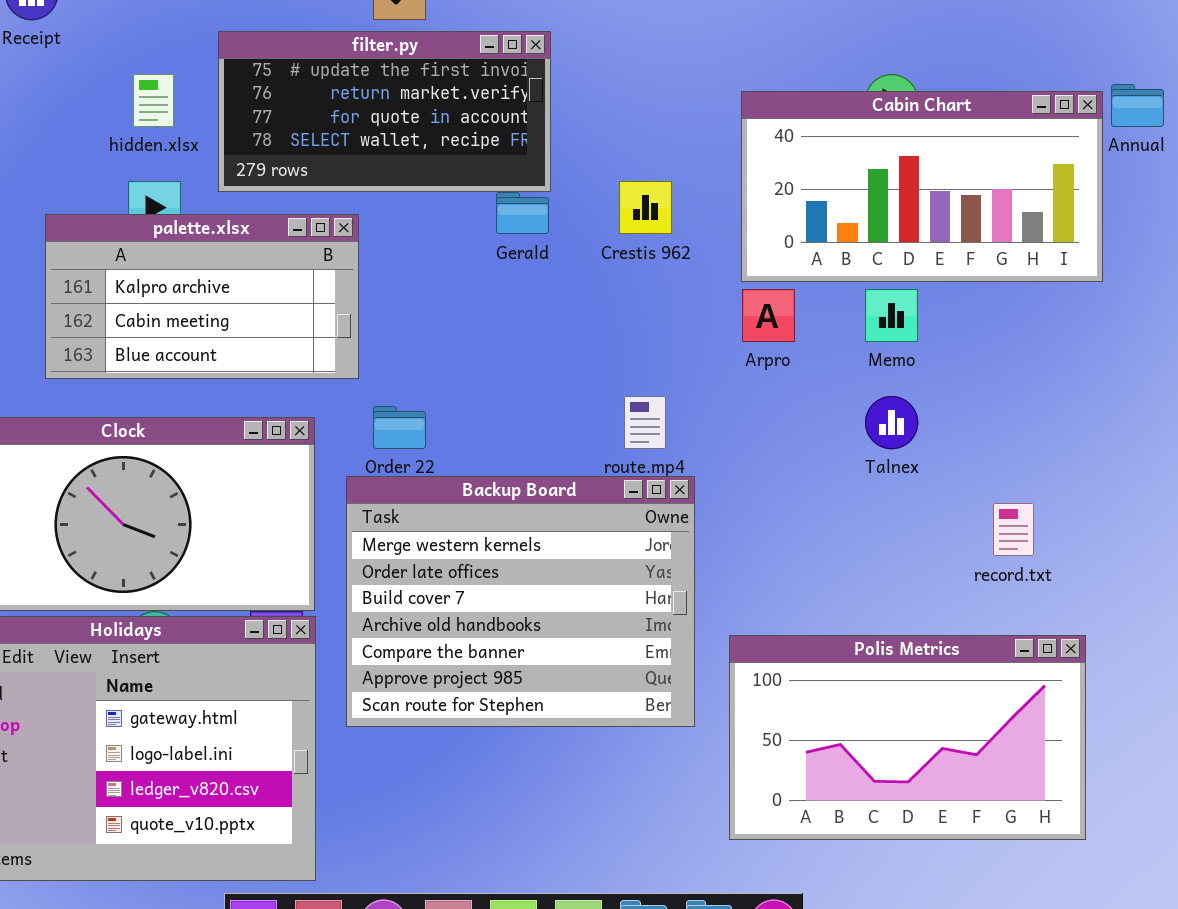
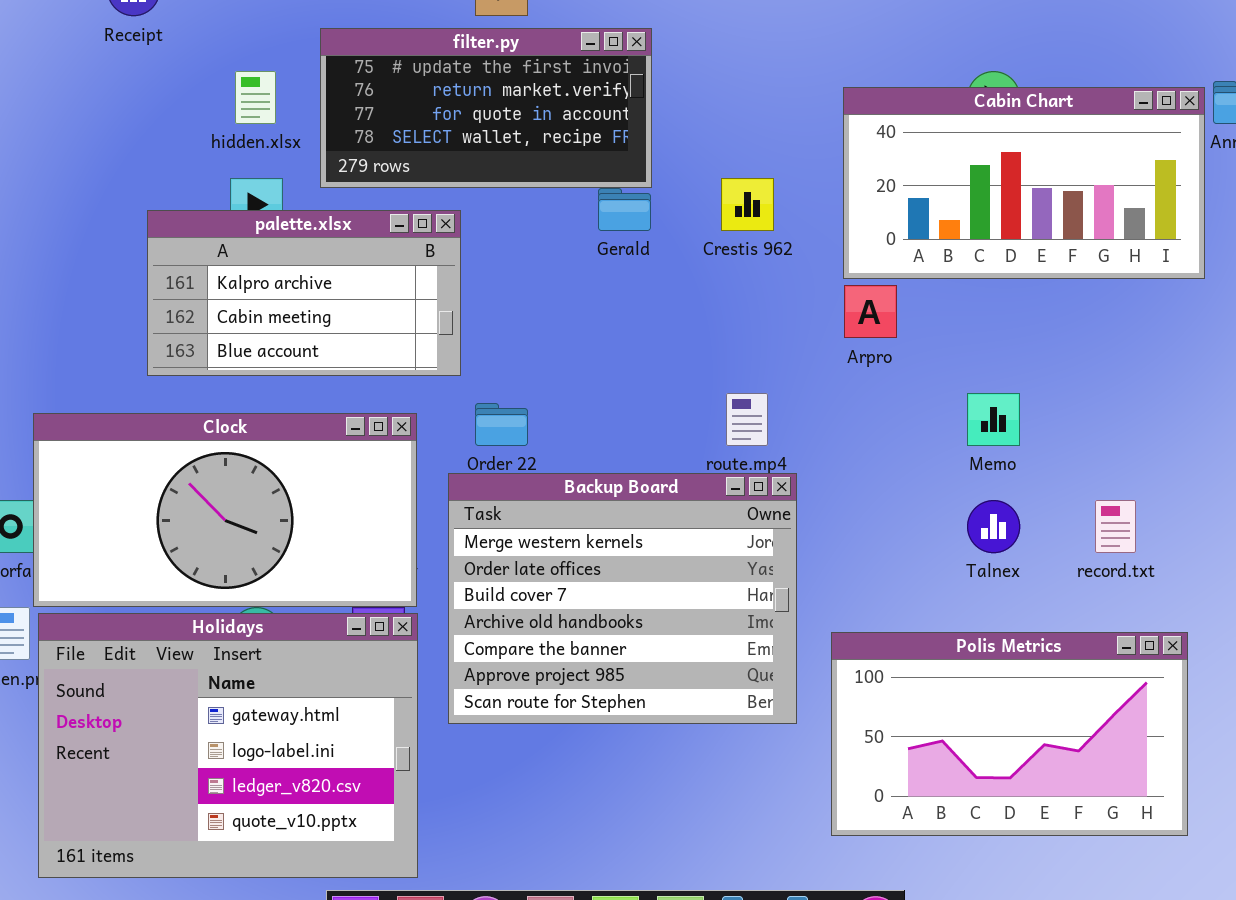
Memo: [865,289,918,342] -> [967,393,1020,446], moved
Talnex: [865,396,918,449] -> [967,500,1020,553], moved

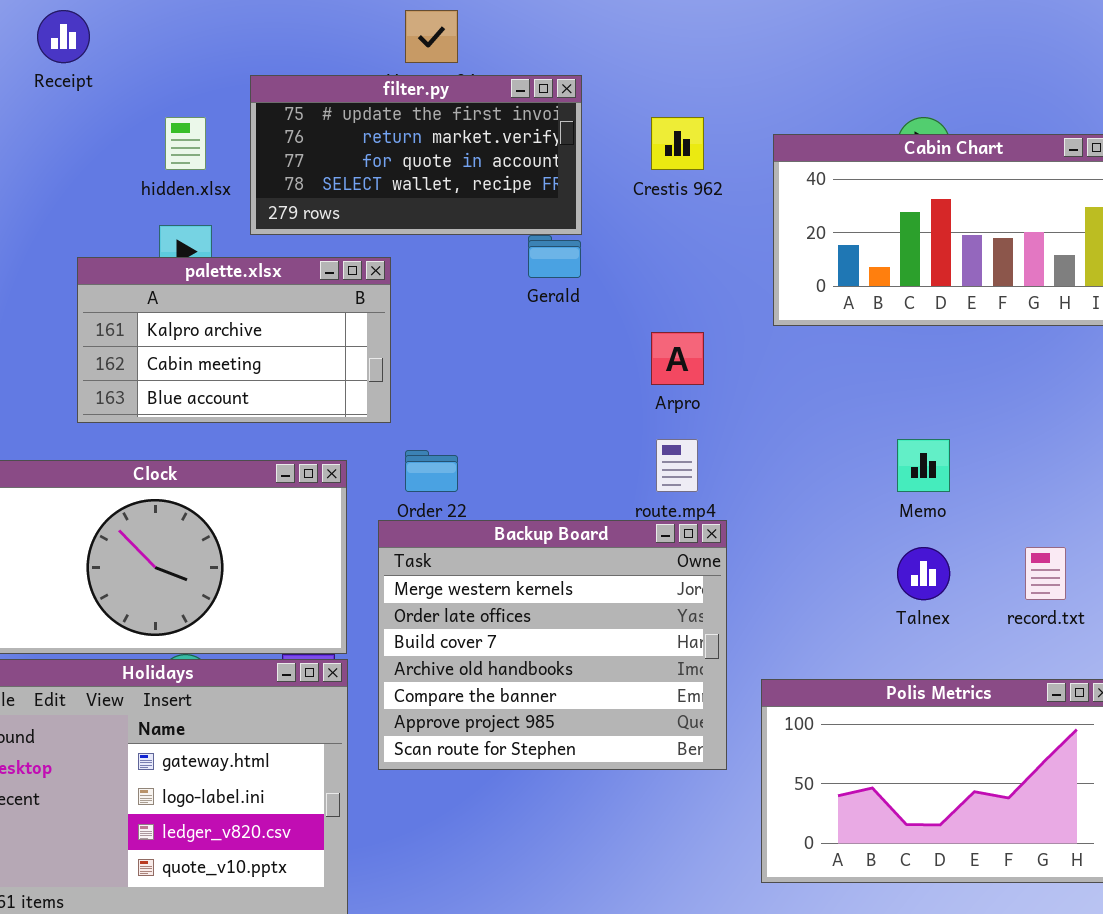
Crestis 962: [721,178,774,231] -> [651,117,704,170], moved
Arpro: [844,285,897,338] -> [651,332,704,385], moved

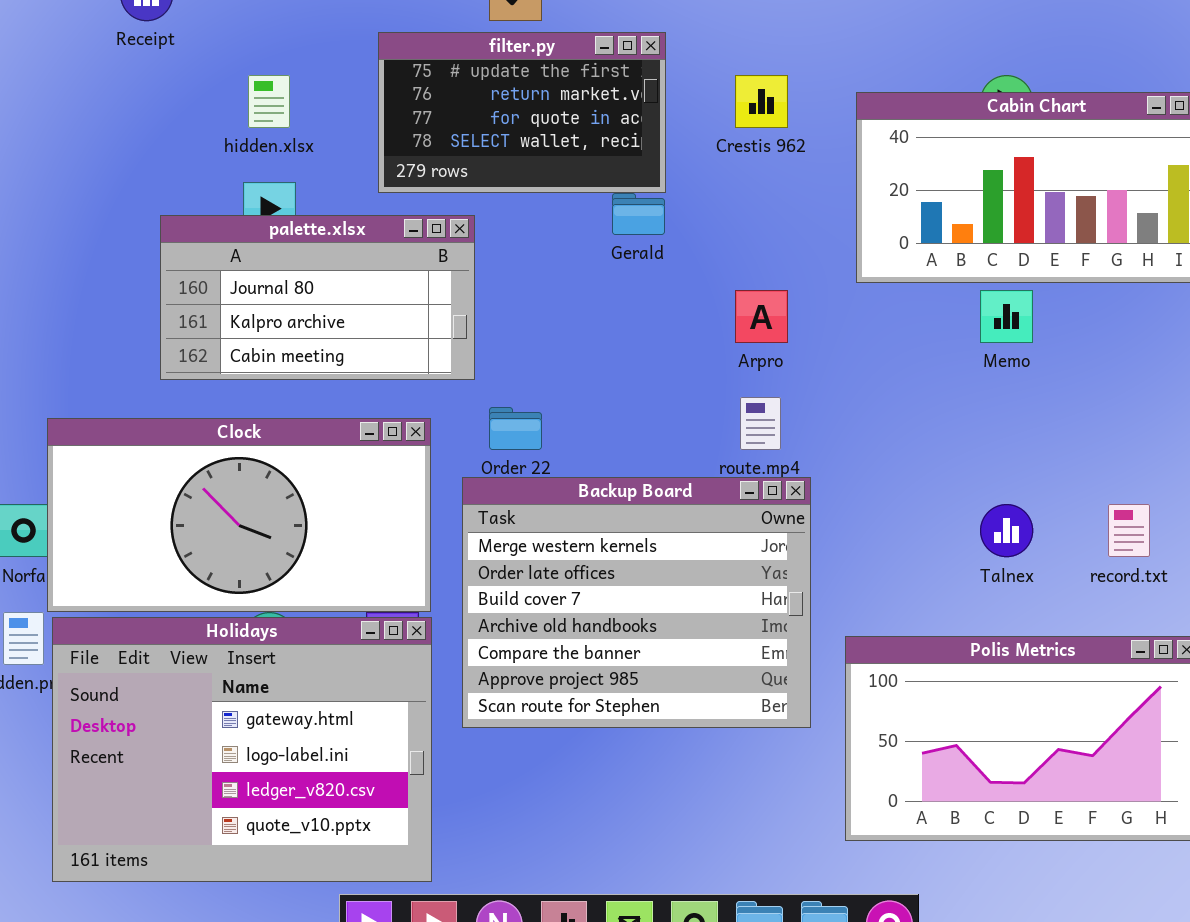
filter.py: [250,75,582,235] -> [378,32,666,193], resized
palette.xlsx: [77,257,391,423] -> [160,215,475,380], scrolled up 1 row
Memo: [897,439,950,492] -> [980,290,1033,343], moved

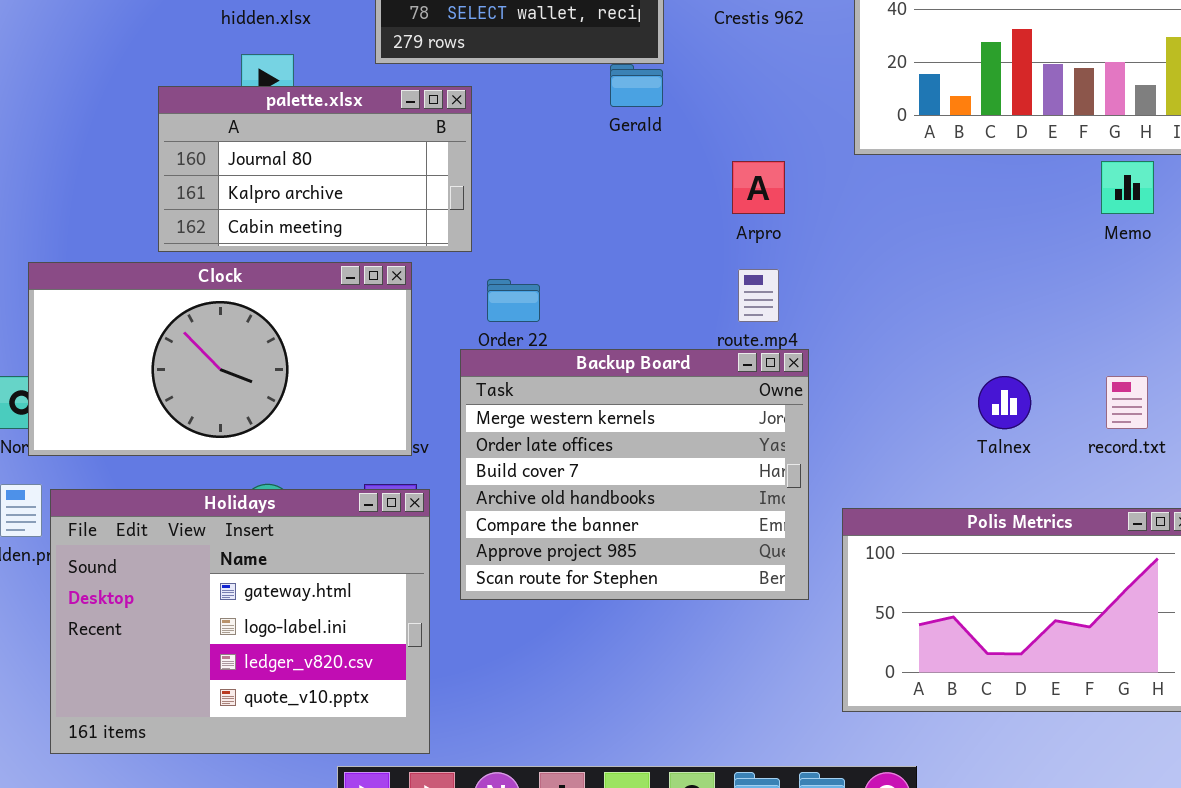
Memo: [980,290,1033,343] -> [1101,161,1154,214], moved
Clock: [47,418,431,612] -> [28,262,412,456], moved

